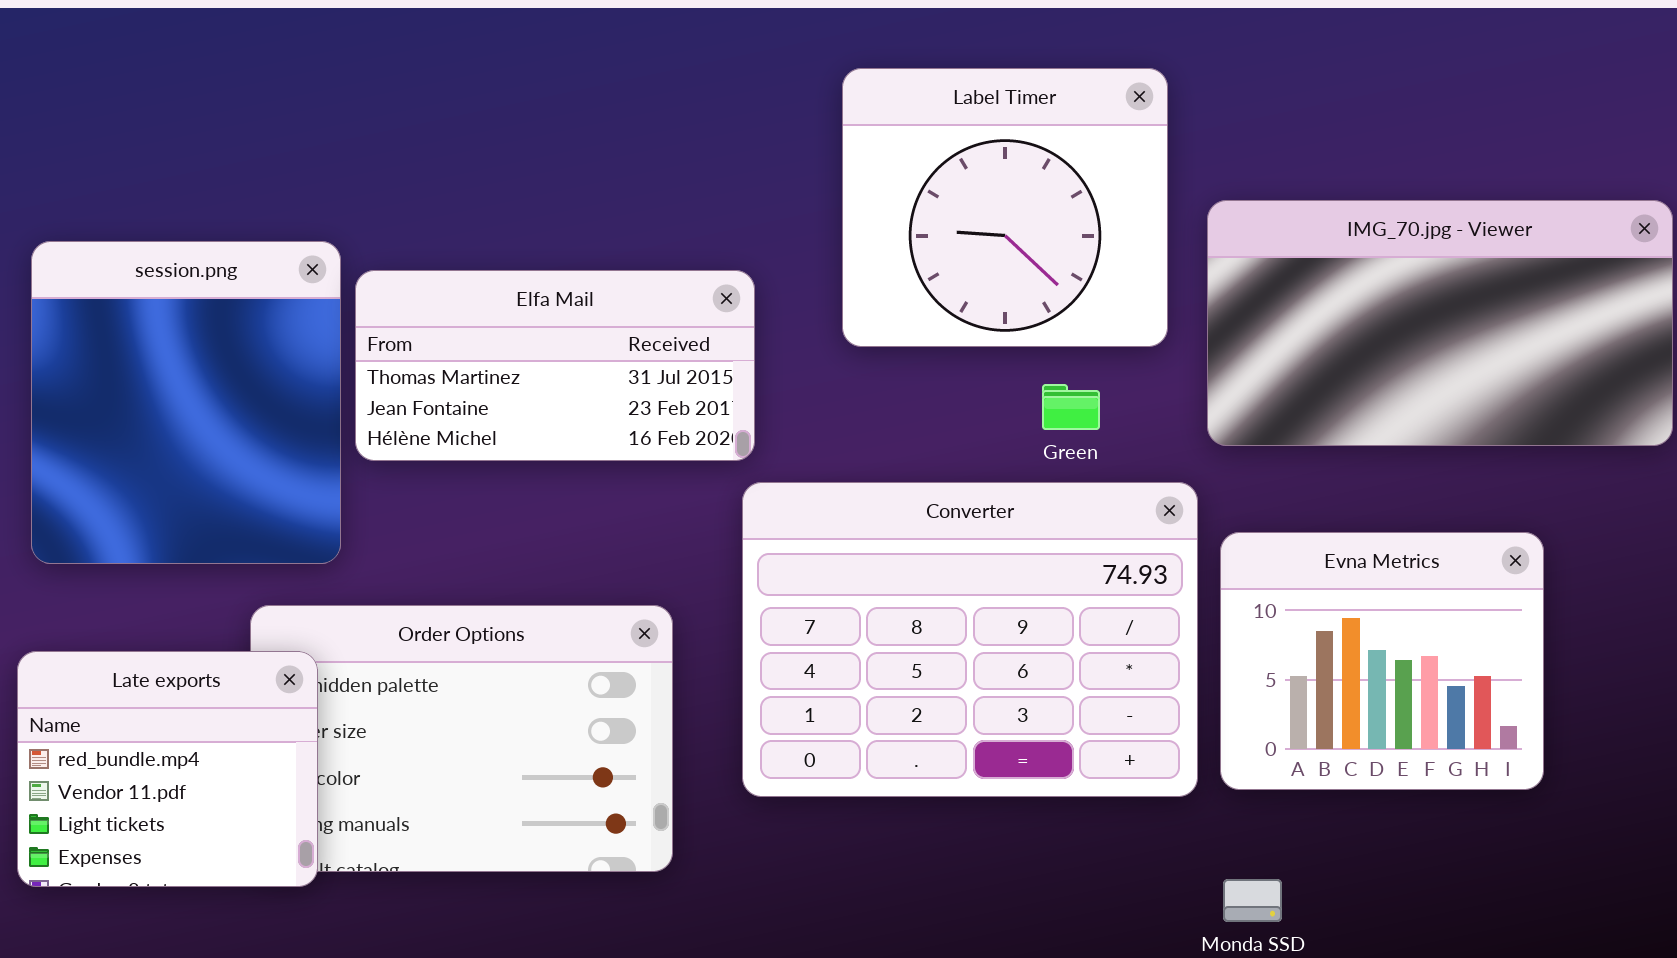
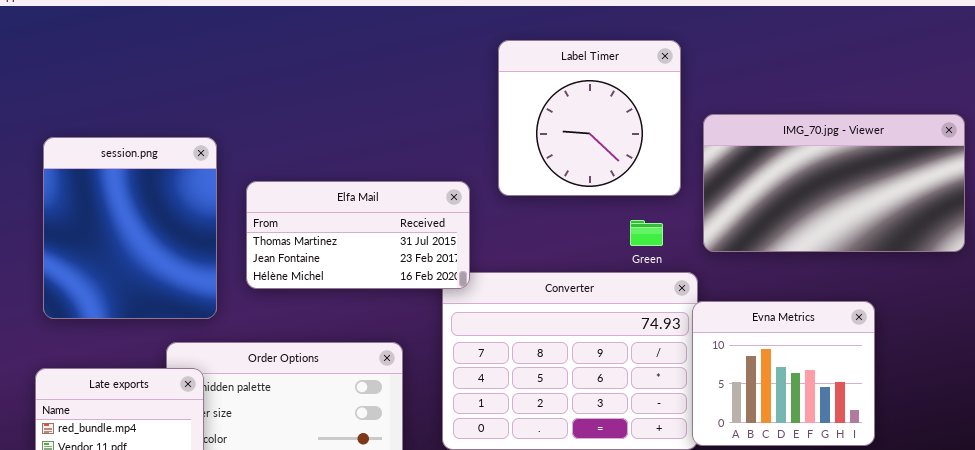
Elfa Mail: [355,270,755,461] -> [246,181,470,289], moved
Green: [1042,384,1100,430] -> [630,220,663,246], moved
Evna Metrics: [1220,532,1544,790] -> [692,301,875,446], moved

